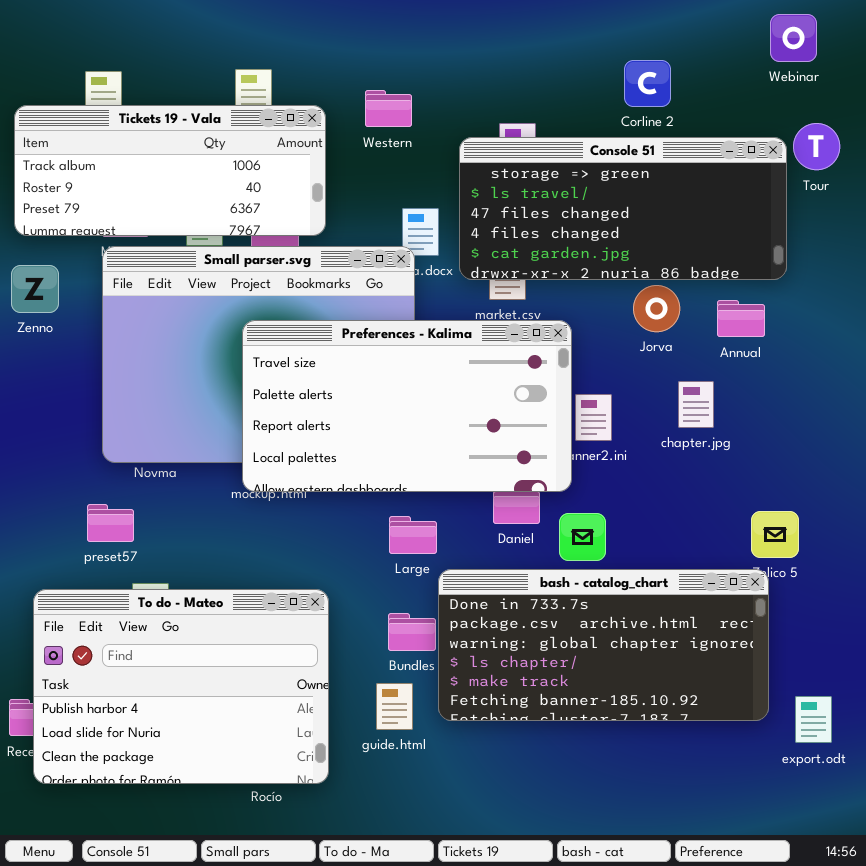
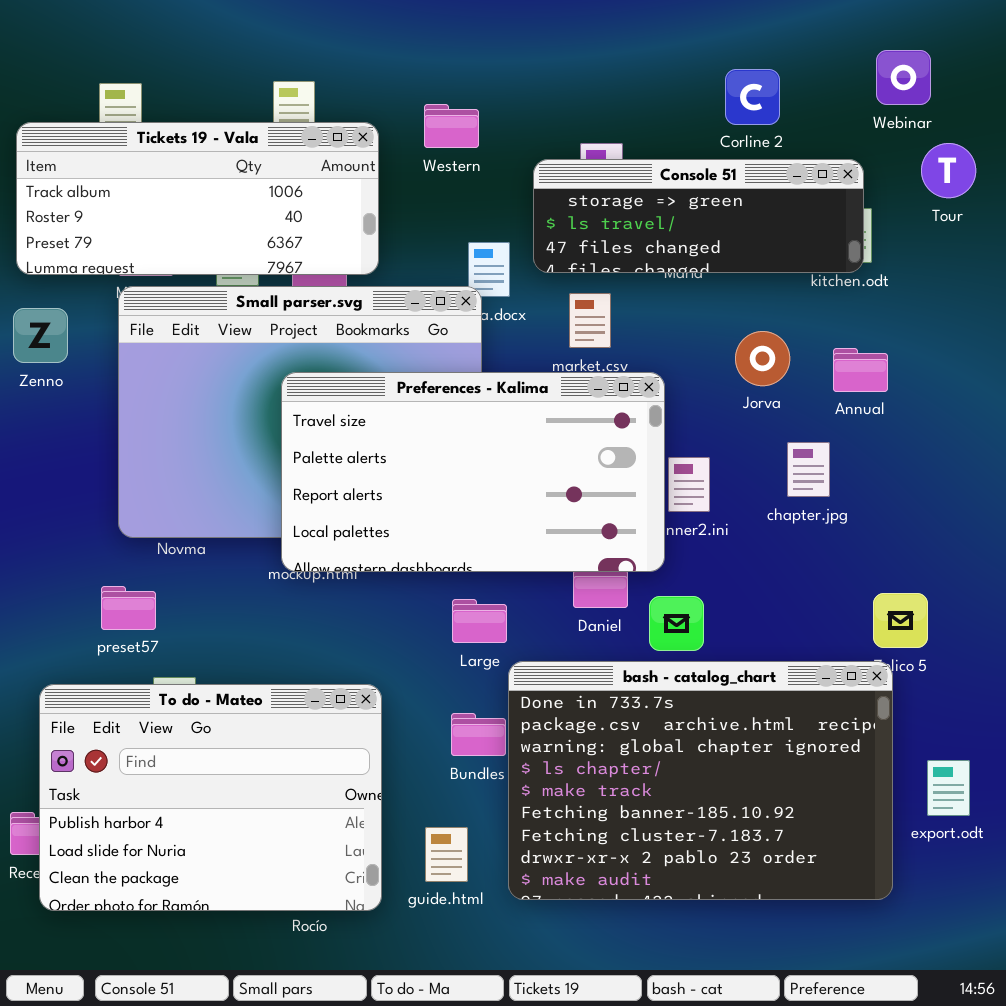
Webinar: [770,14,817,62] -> [876,50,931,105], moved
Console 51: [459,137,787,280] -> [533,159,864,273], resized
bash - catalog_chart: [438,569,769,721] -> [508,661,893,900], resized
guide.html: [376,683,413,730] -> [425,827,468,882], moved
export.odt: [795,696,832,743] -> [927,760,970,816], moved

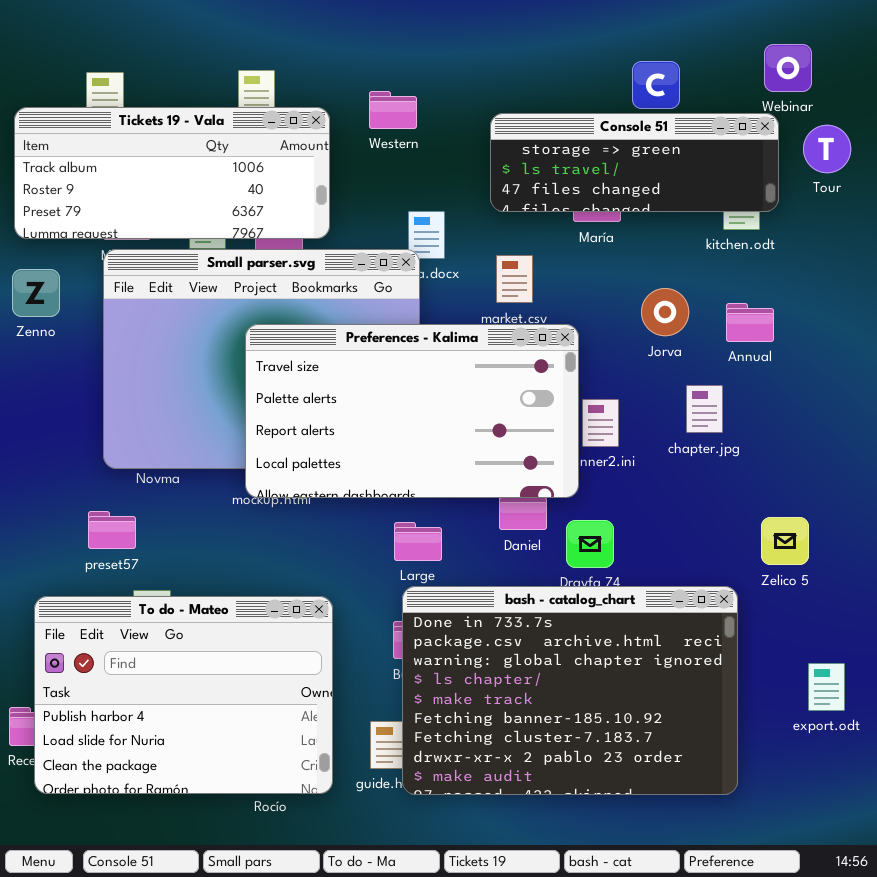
Console 51: [533,159,864,273] -> [490,113,779,212], moved
bash - catalog_chart: [508,661,893,900] -> [402,586,738,795], moved

